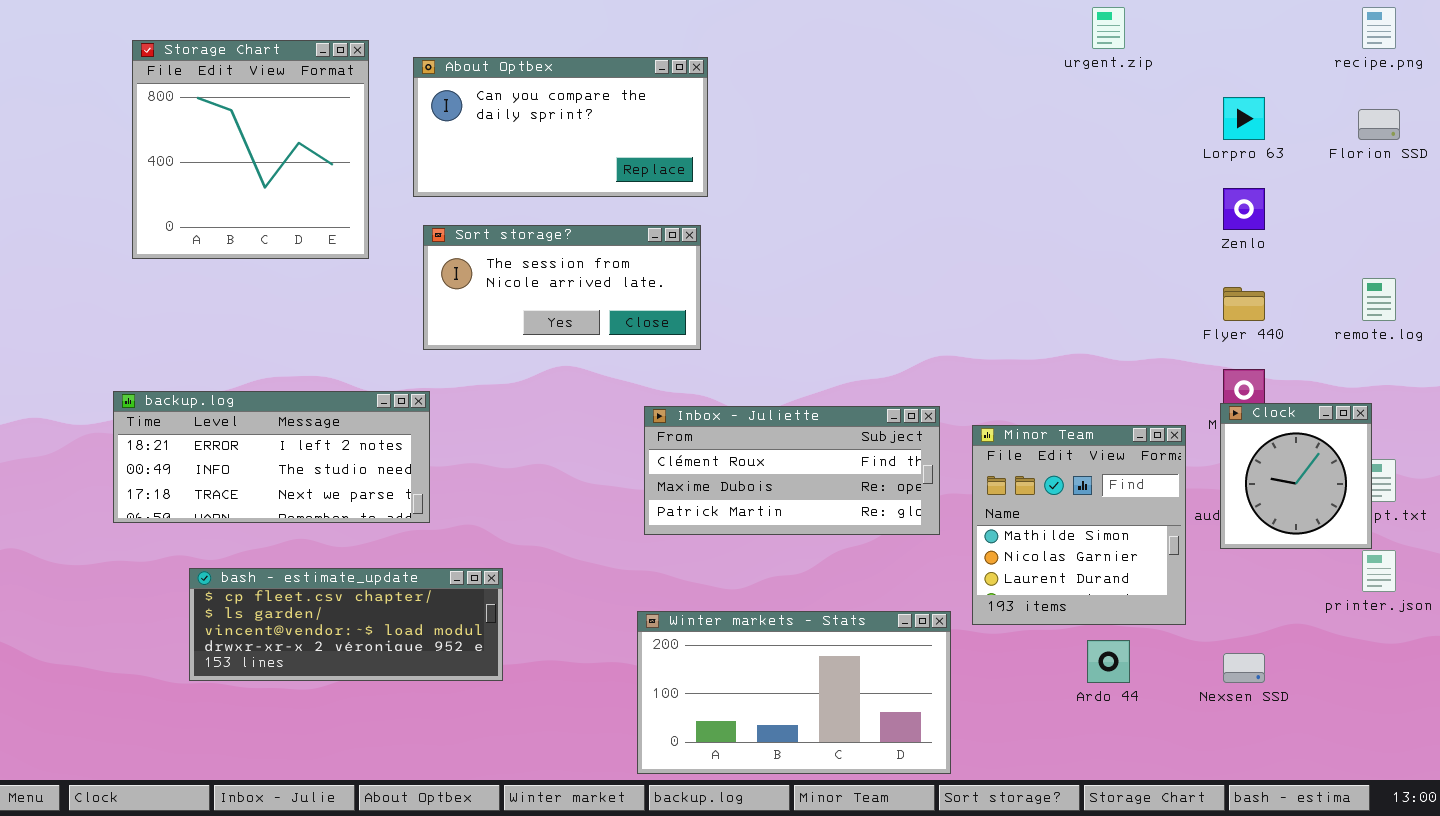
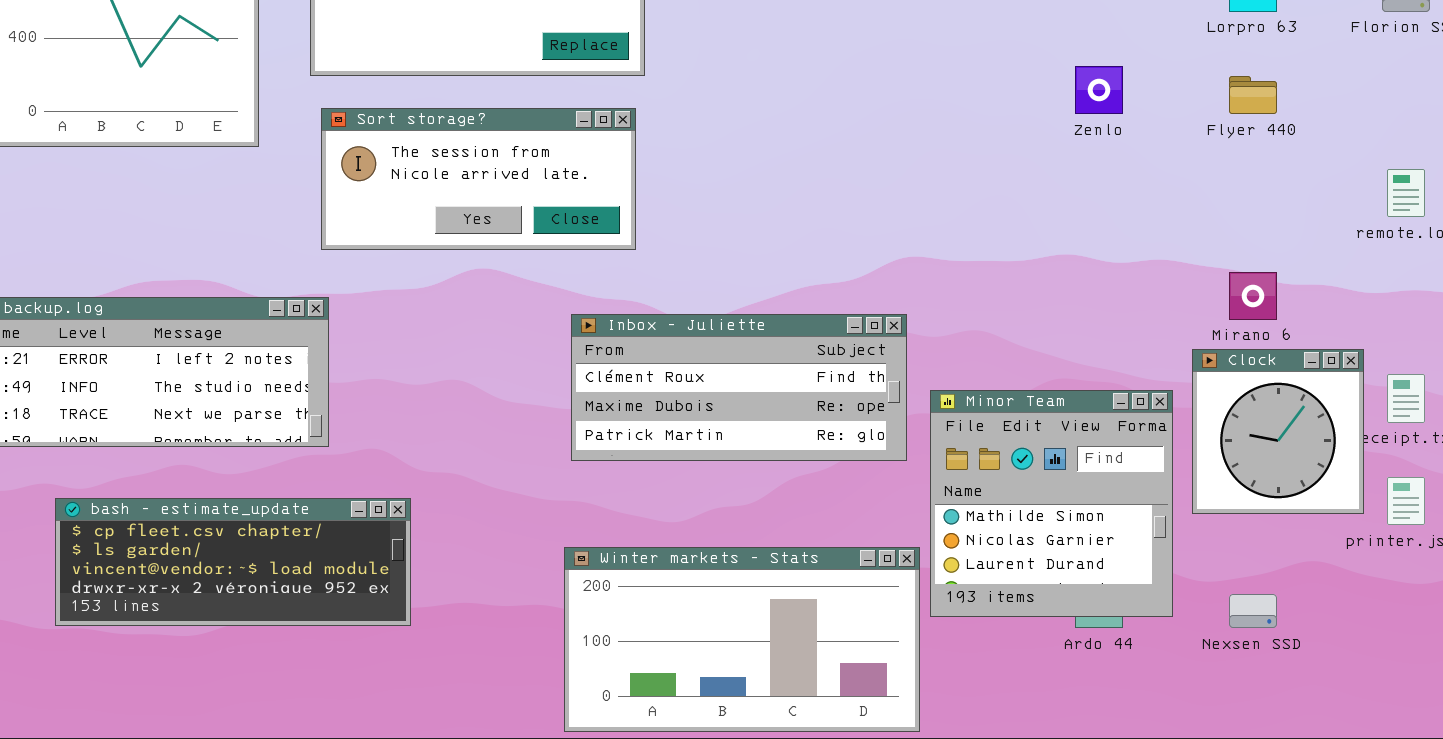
Zenlo: [1223,188,1265,230] -> [1075,66,1123,114], moved
Flyer 440: [1223,287,1265,321] -> [1229,76,1277,114], moved
Clock: [1220,403,1372,549] -> [1192,349,1364,514], moved
Minor Team: [972,425,1186,625] -> [930,390,1173,617], moved

